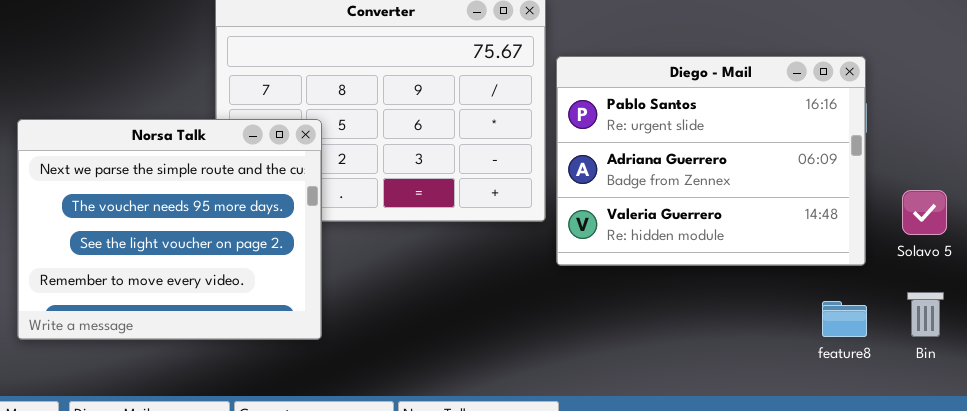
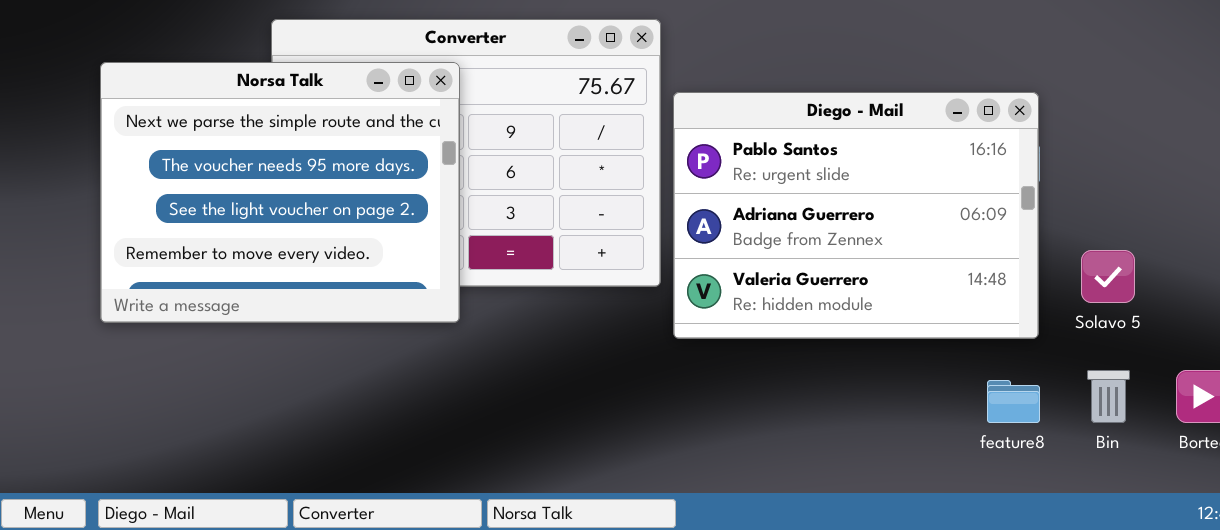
Norsa Talk: [17,119,322,340] -> [100,62,460,323], moved

